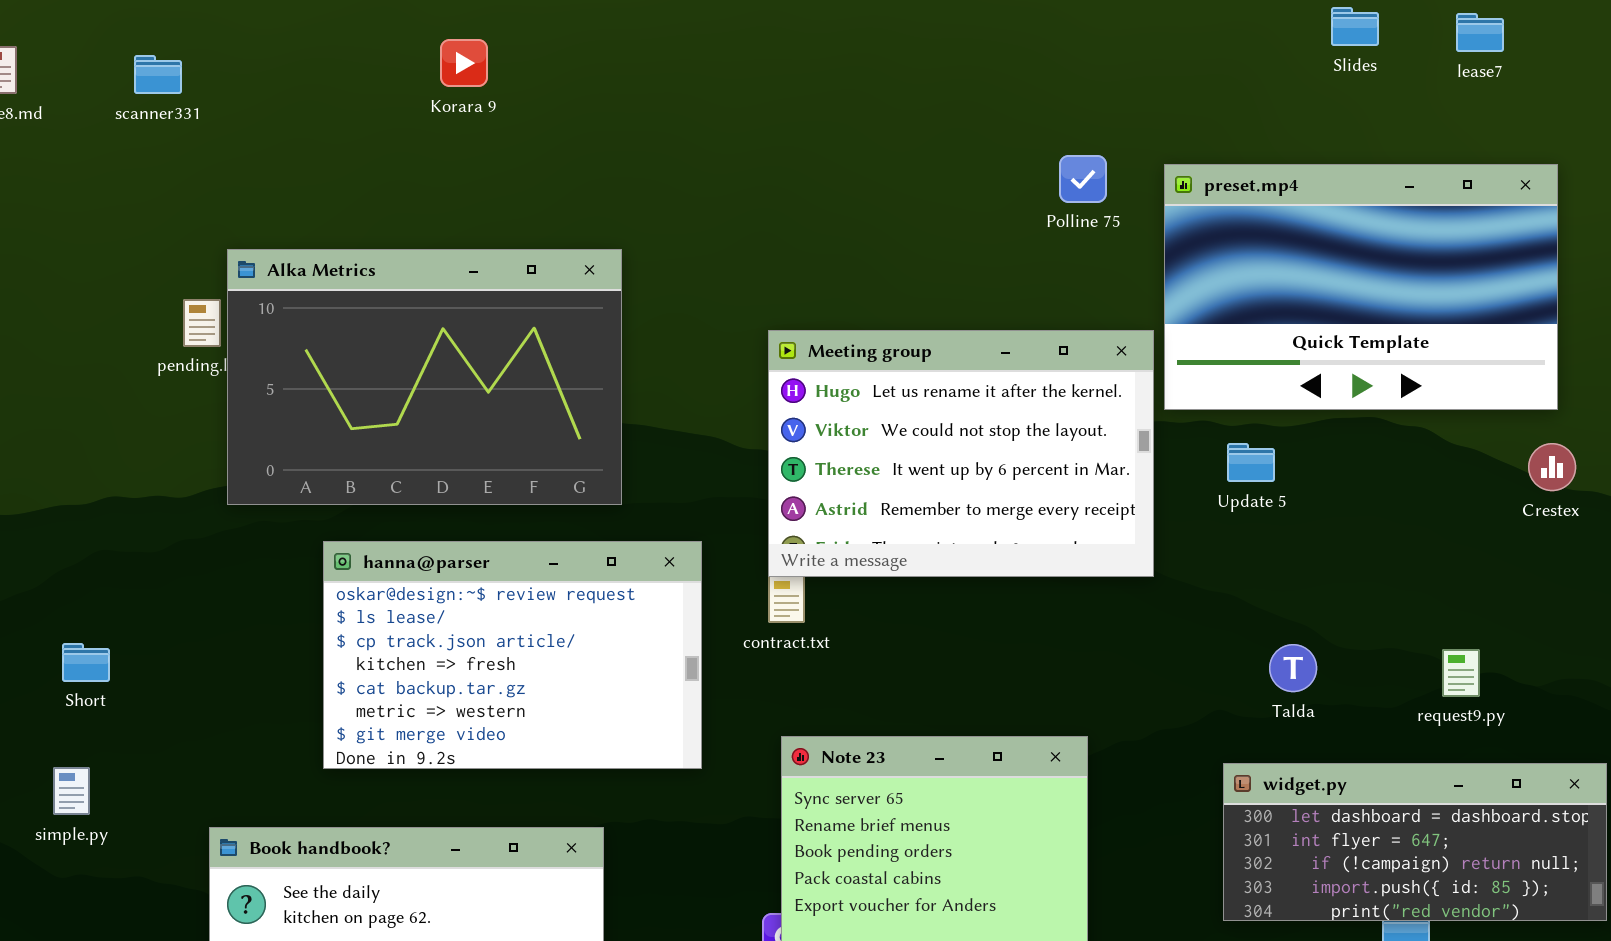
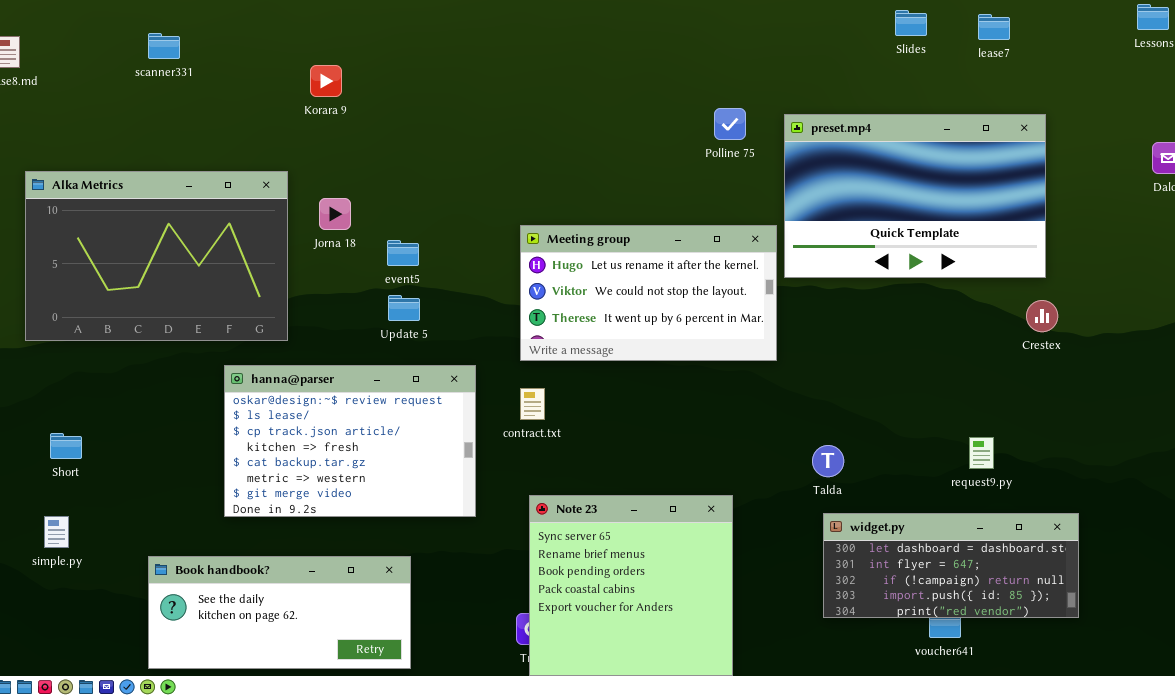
Korara 9: [440,39,488,87] -> [310,65,342,97], moved
scanner331: [134,55,182,94] -> [148,33,180,59], moved
Alka Metrics: [227,249,622,505] -> [25,171,288,341], moved
Meeting group: [768,330,1154,577] -> [520,225,777,361], resized
Update 5: [1227,443,1275,482] -> [388,295,420,321], moved
Talda: [1269,644,1317,692] -> [812,445,844,477], moved

